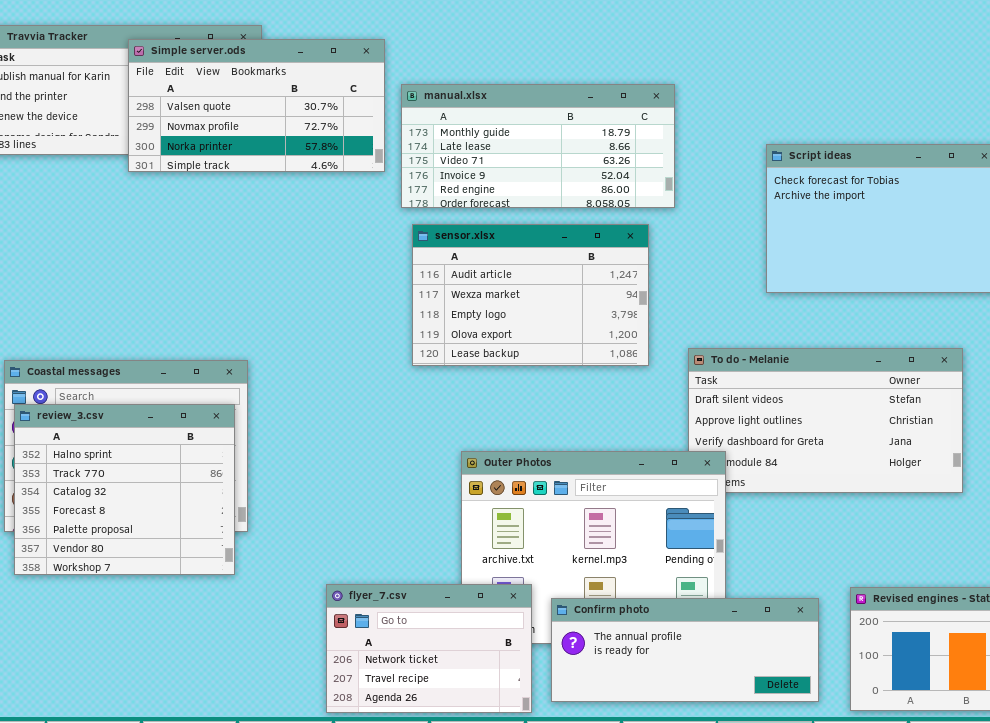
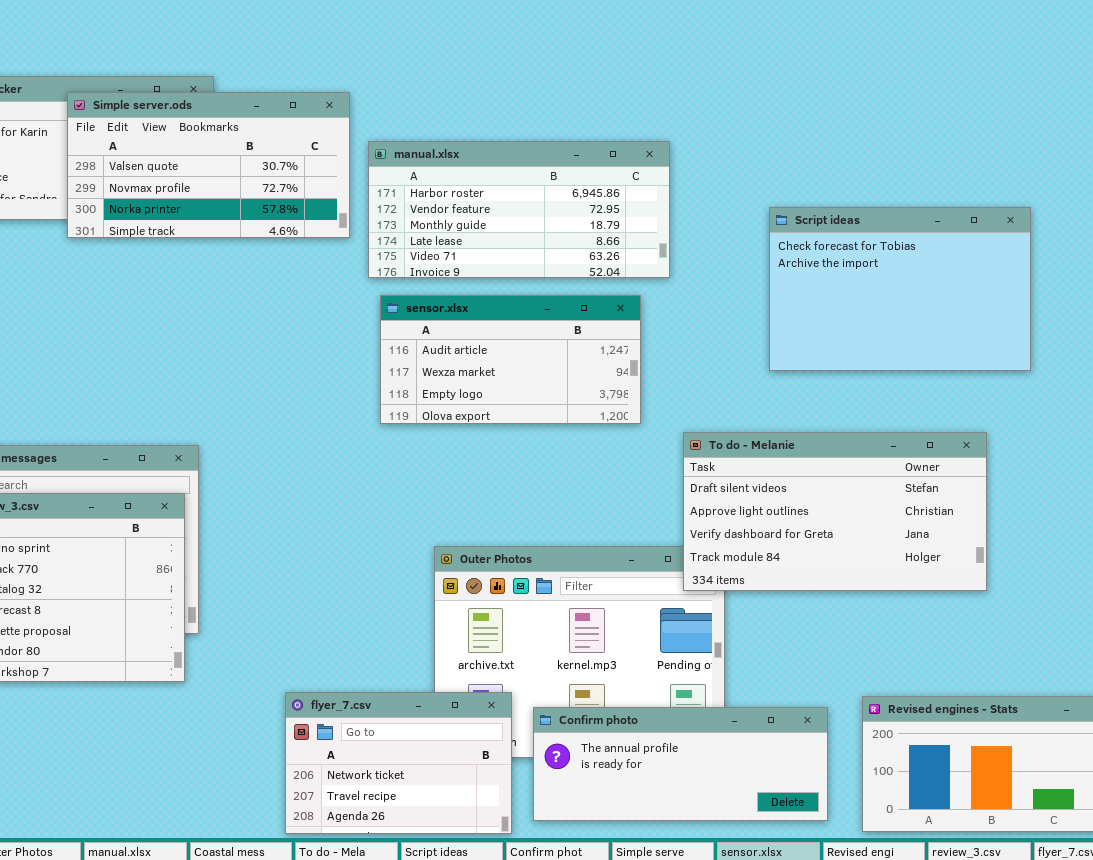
manual.xlsx: [401,84,675,208] -> [368,141,670,278], scrolled up 2 rows
sensor.xlsx: [412,224,649,366] -> [380,295,641,424], resized
To do - Melanie: [688,348,963,493] -> [683,432,987,591], raised

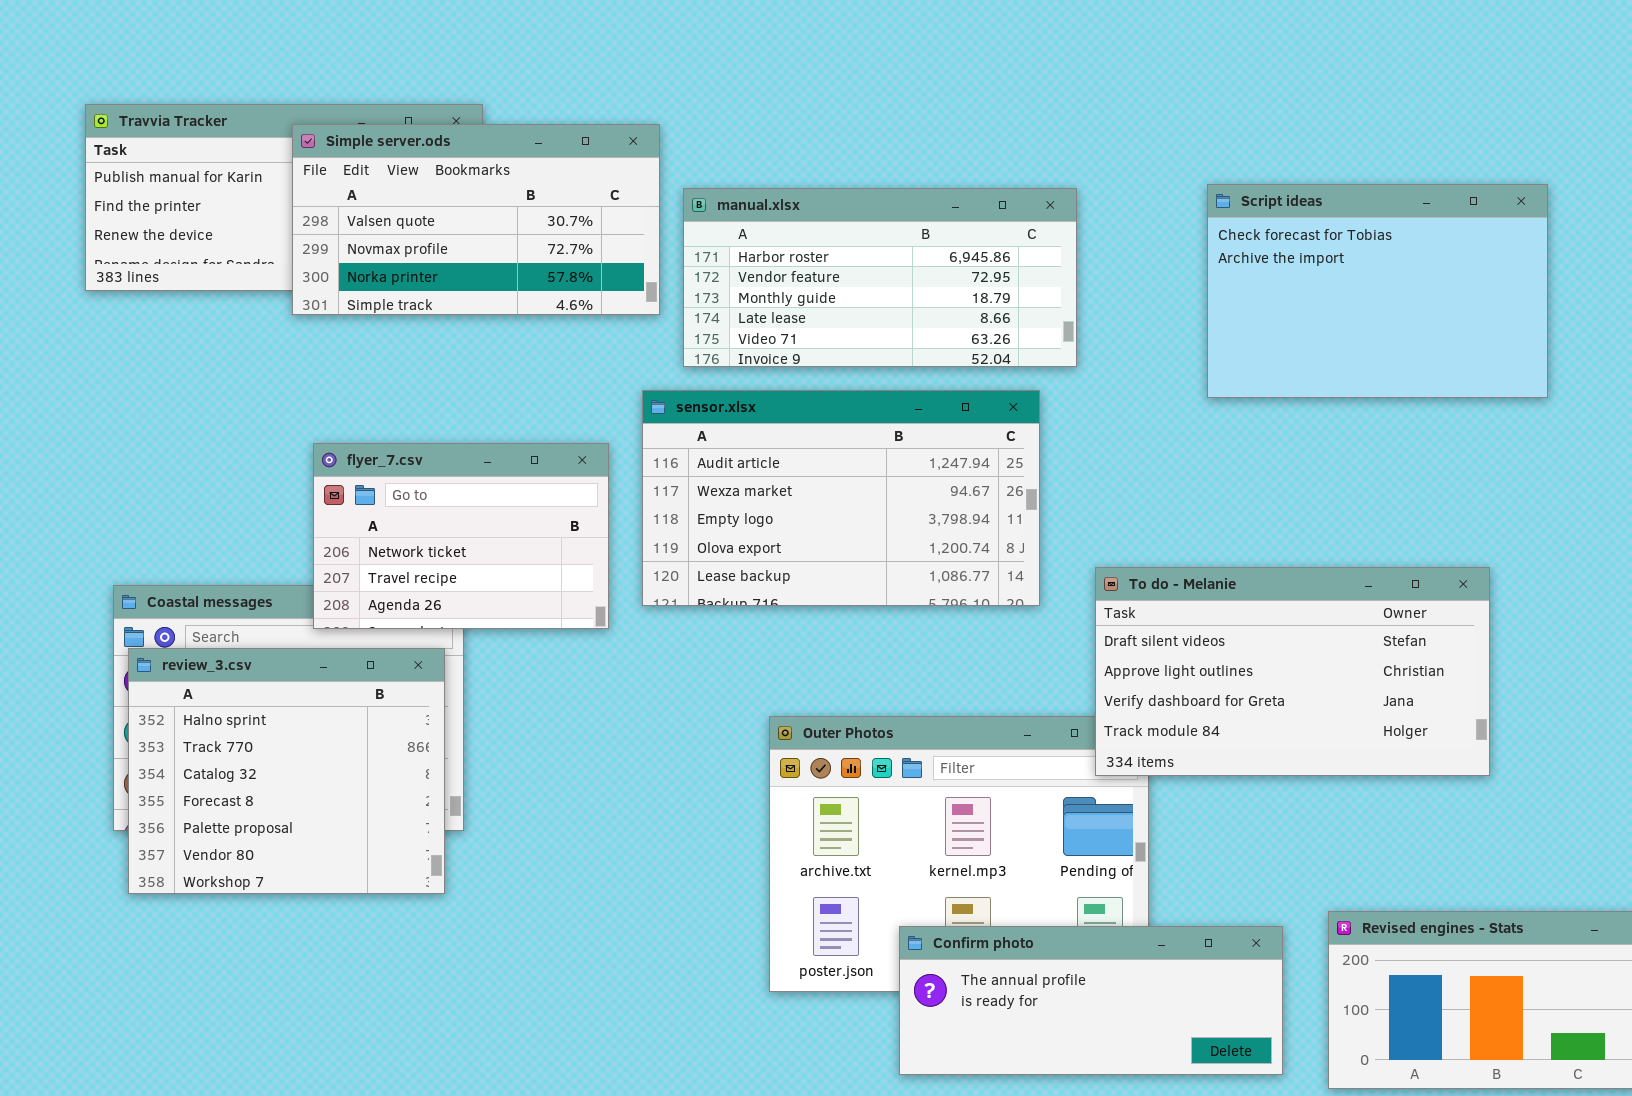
Script ideas: [769,207,1031,371] -> [1207,184,1548,398], moved
sensor.xlsx: [380,295,641,424] -> [642,390,1040,606], resized
flyer_7.csv: [285,692,512,834] -> [313,443,609,629], moved

